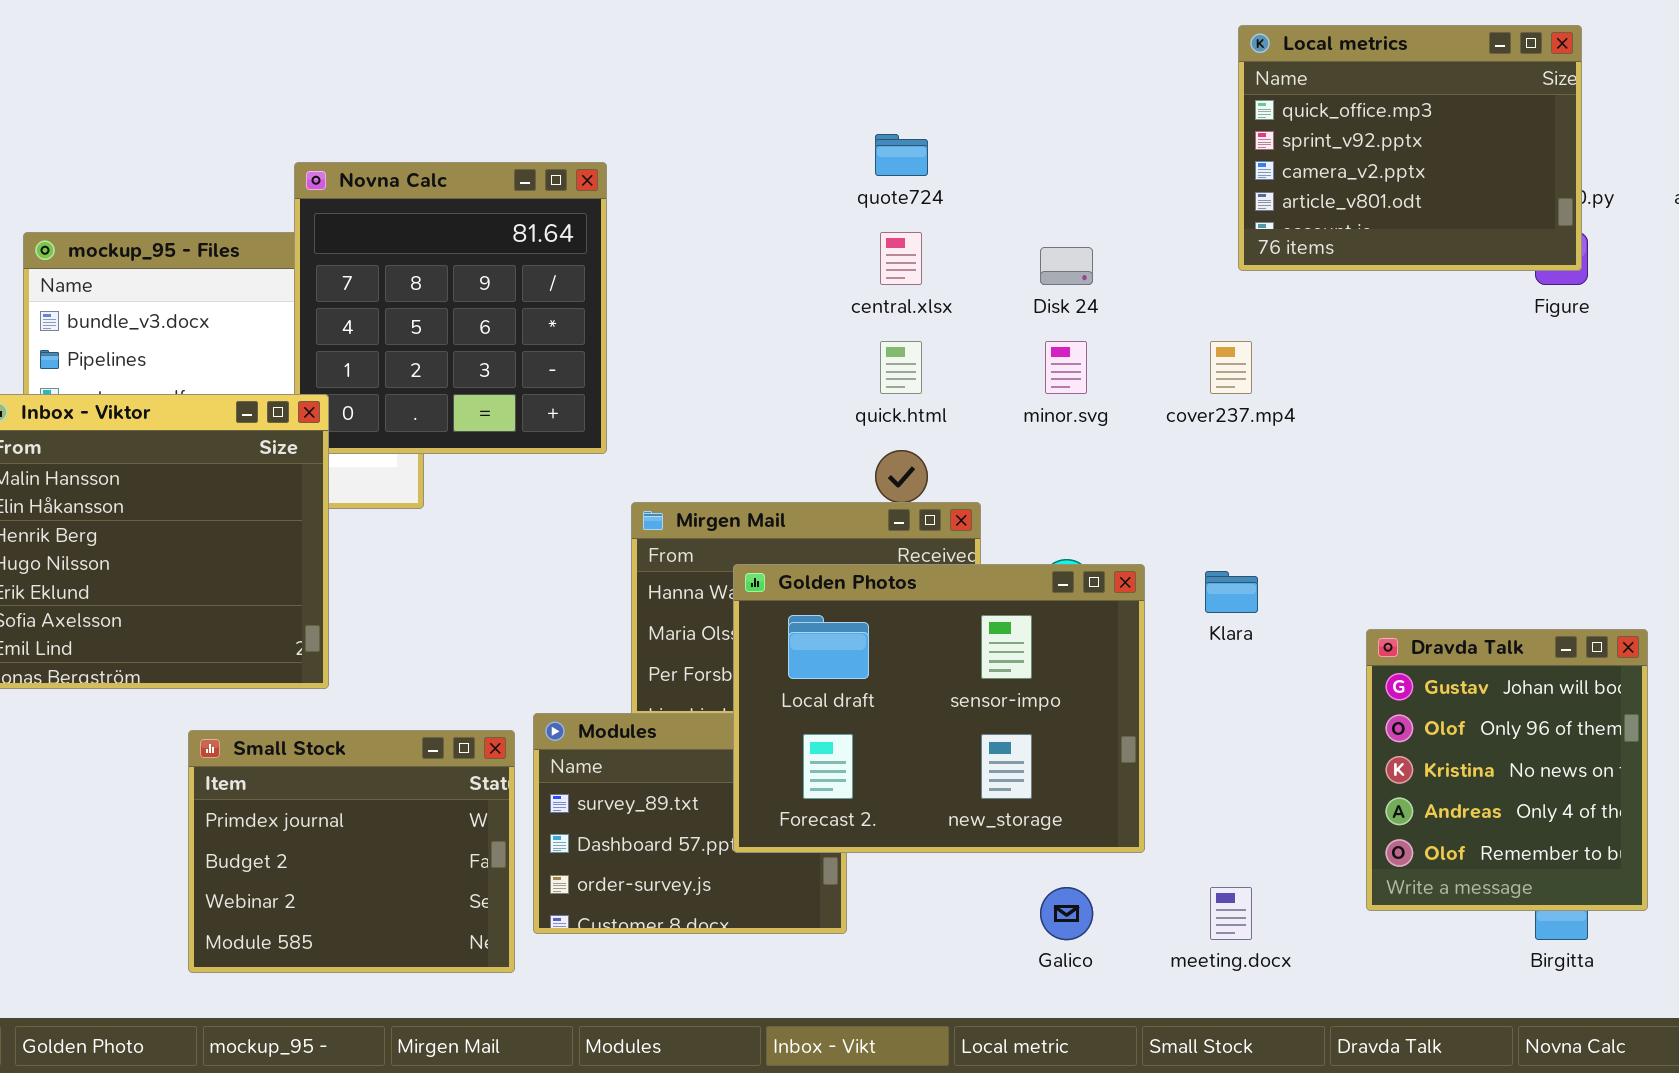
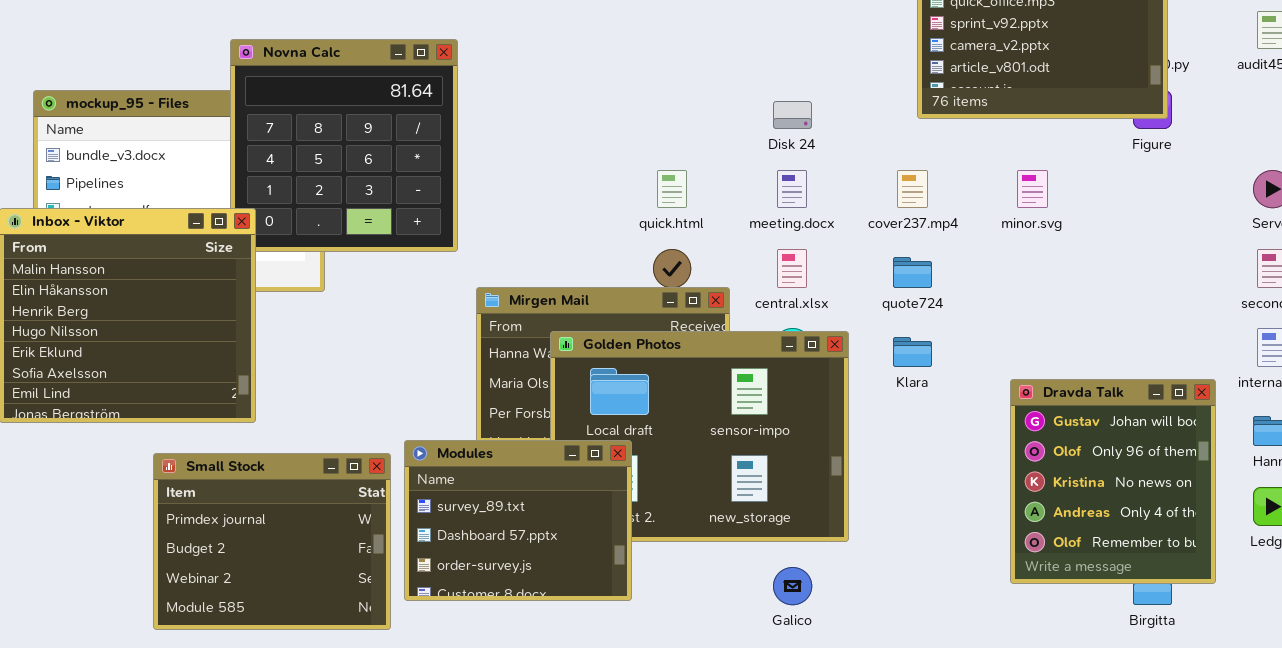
quote724: [875,134,928,176] -> [893,257,932,288], moved
central.xlsx: [880,232,922,285] -> [777,249,807,288], moved
minor.svg: [1045,341,1087,394] -> [1017,170,1048,208], moved
Modules: [533,713,847,934] -> [404,440,632,601], raised
meeting.docx: [1210,887,1252,940] -> [777,170,807,208], moved

